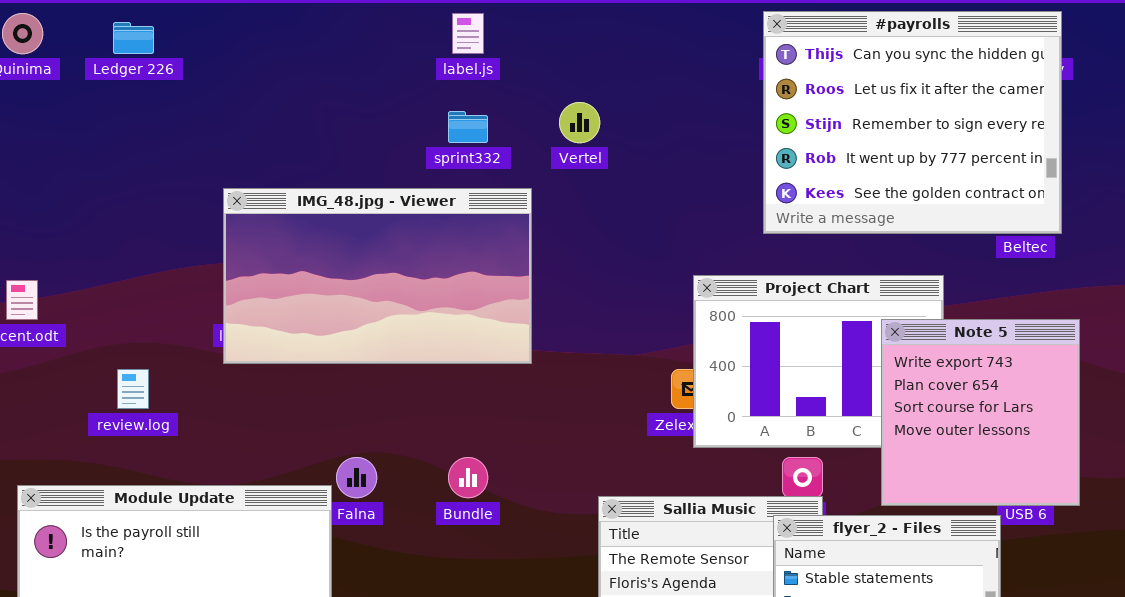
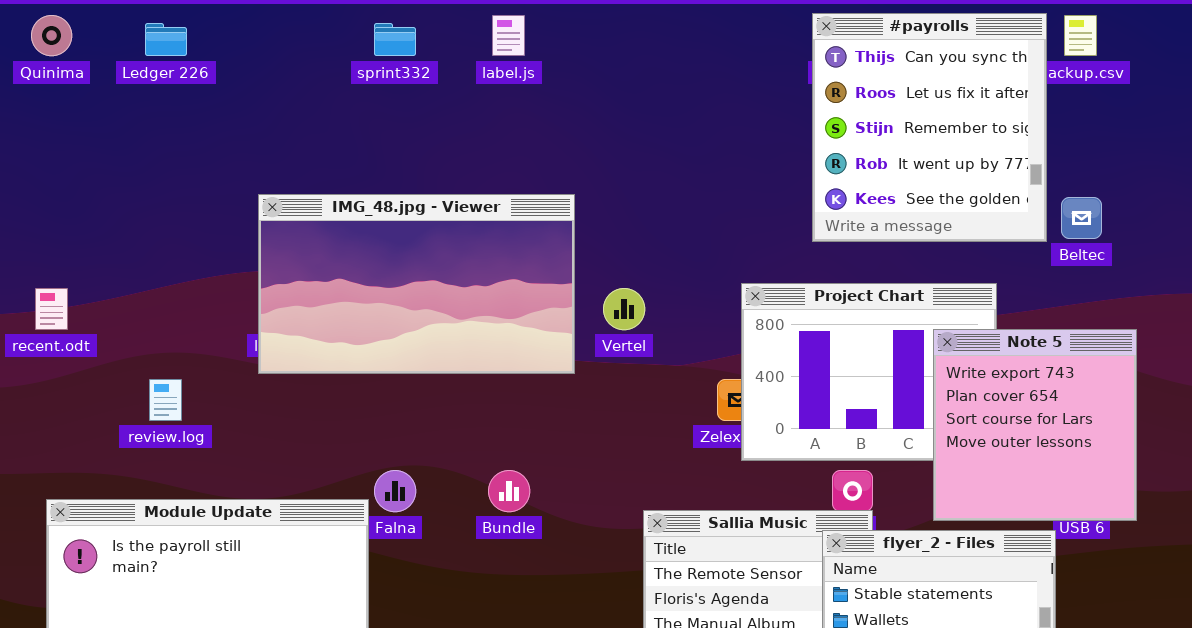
#payrolls: [763,11,1062,234] -> [812,13,1047,242], resized
Vertel: [559,102,600,143] -> [603,288,645,330], moved
sprint332: [448,111,488,143] -> [374,23,416,56], moved

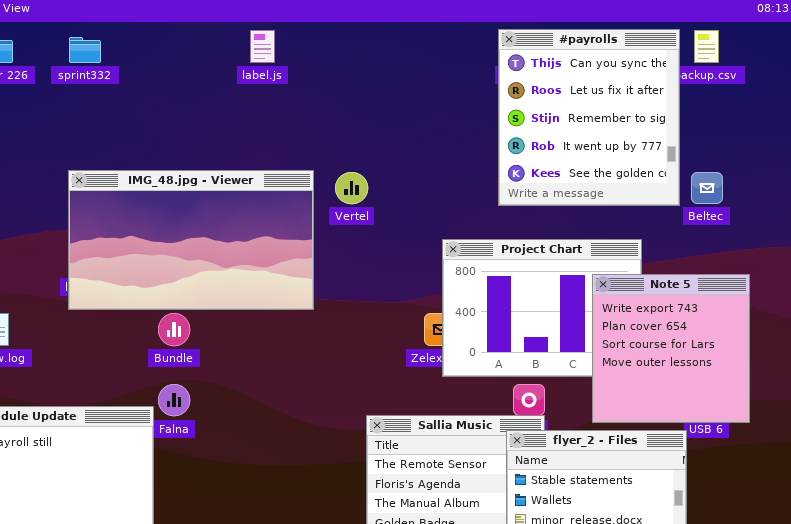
sprint332: [374,23,416,56] -> [69,37,101,63], moved
Vertel: [603,288,645,330] -> [335,172,368,204], moved
Bundle: [488,470,530,512] -> [158,313,190,346], moved

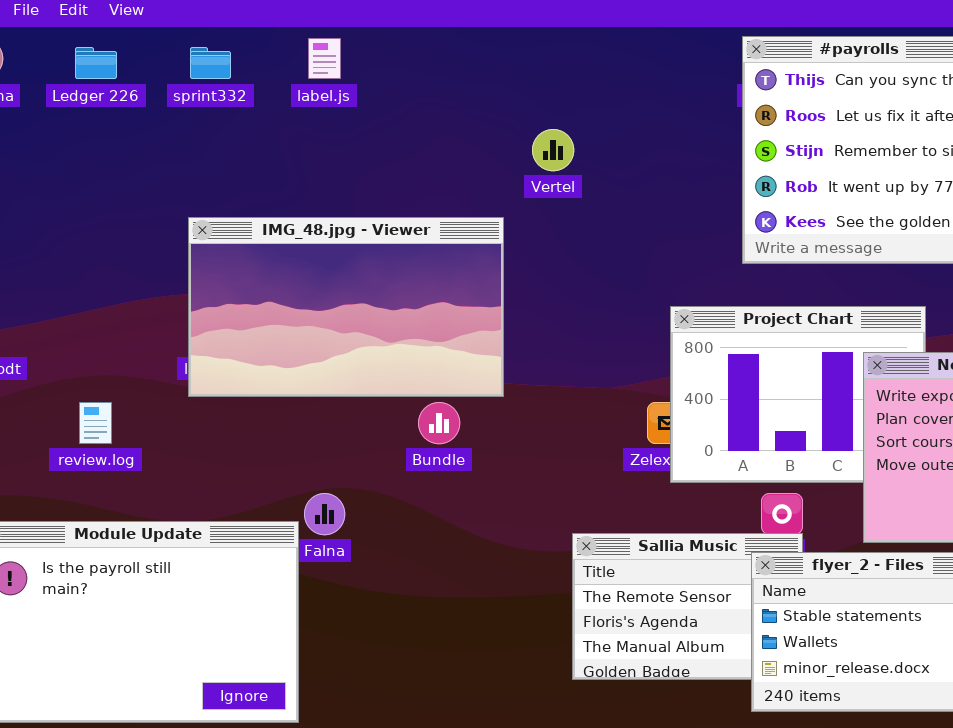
label.js: [250,30,275,63] -> [308,38,341,79], moved
Vertel: [335,172,368,204] -> [532,129,574,171], moved
Bundle: [158,313,190,346] -> [418,402,460,444], moved

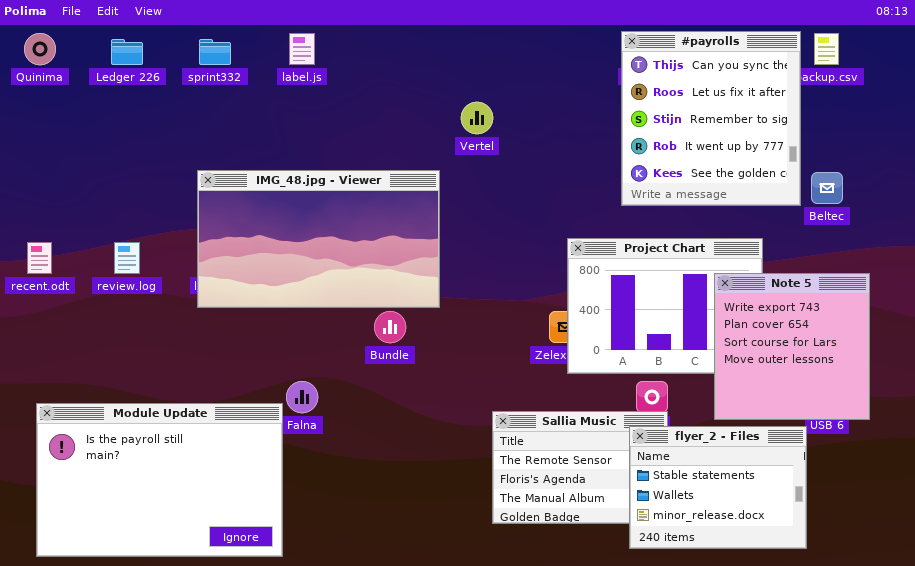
review.log: [79,402,112,444] -> [114,242,140,274], moved

